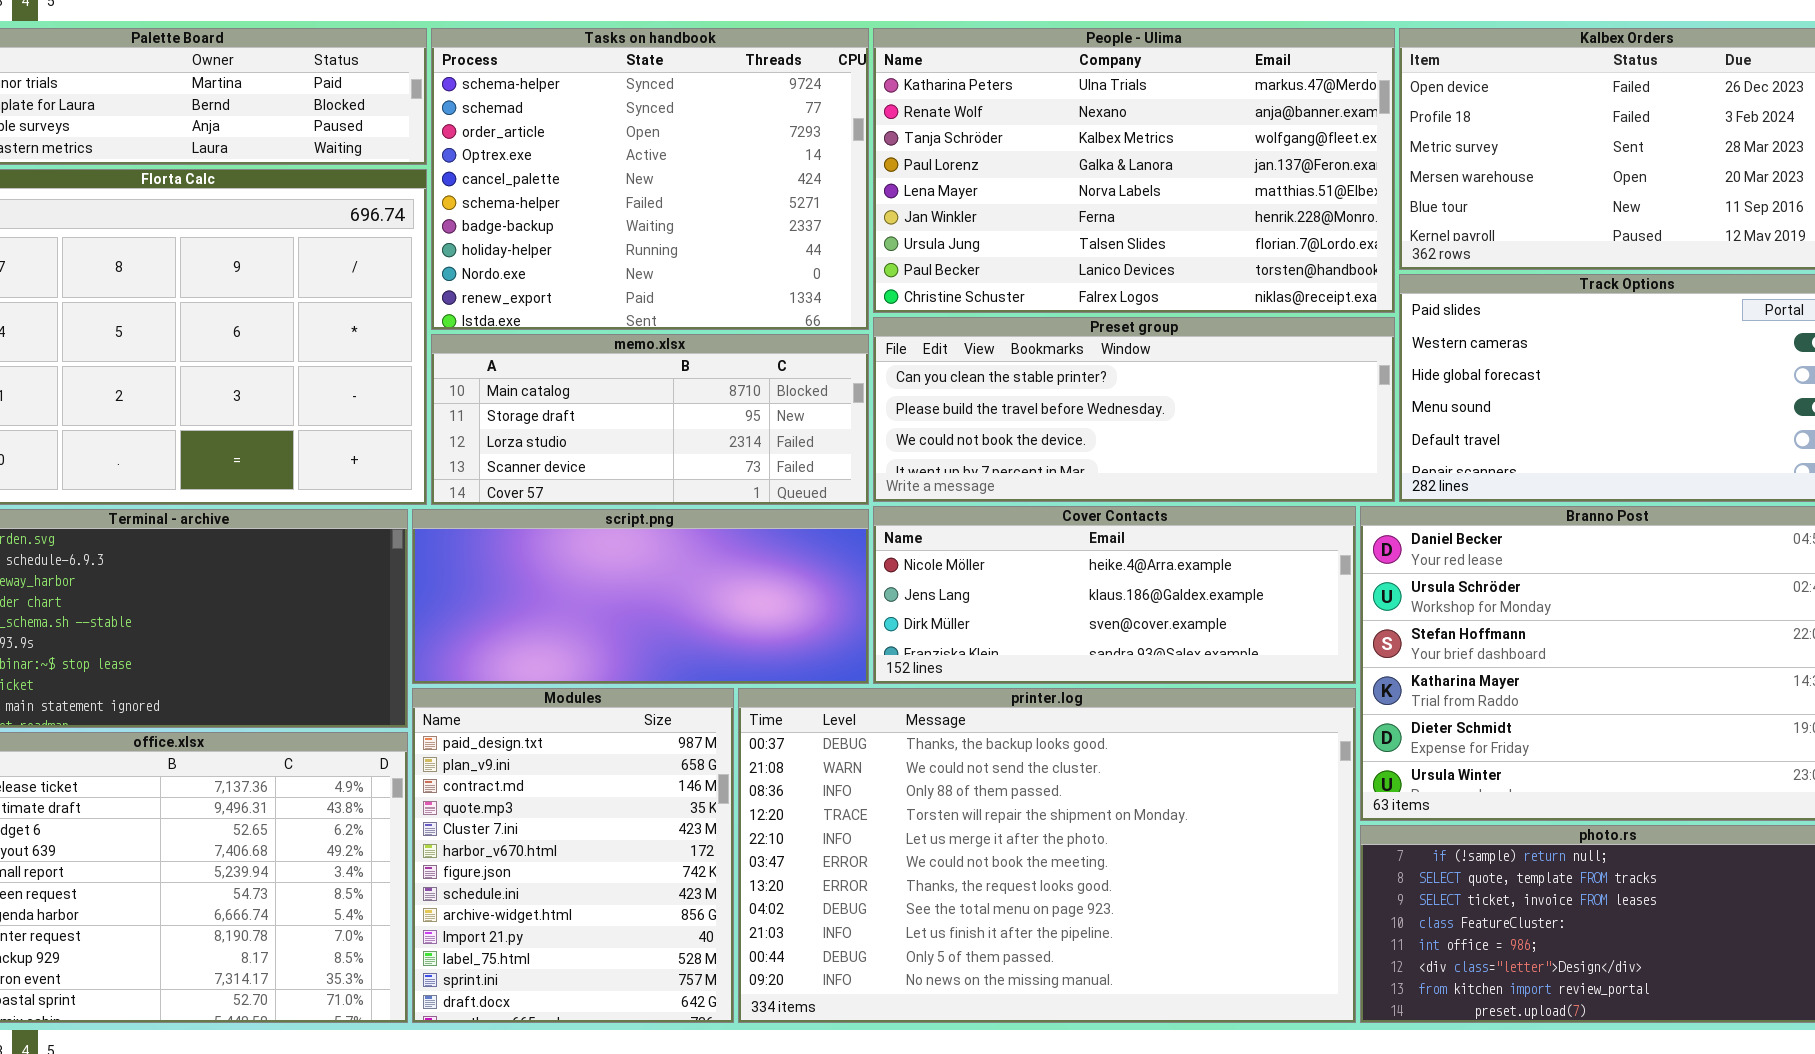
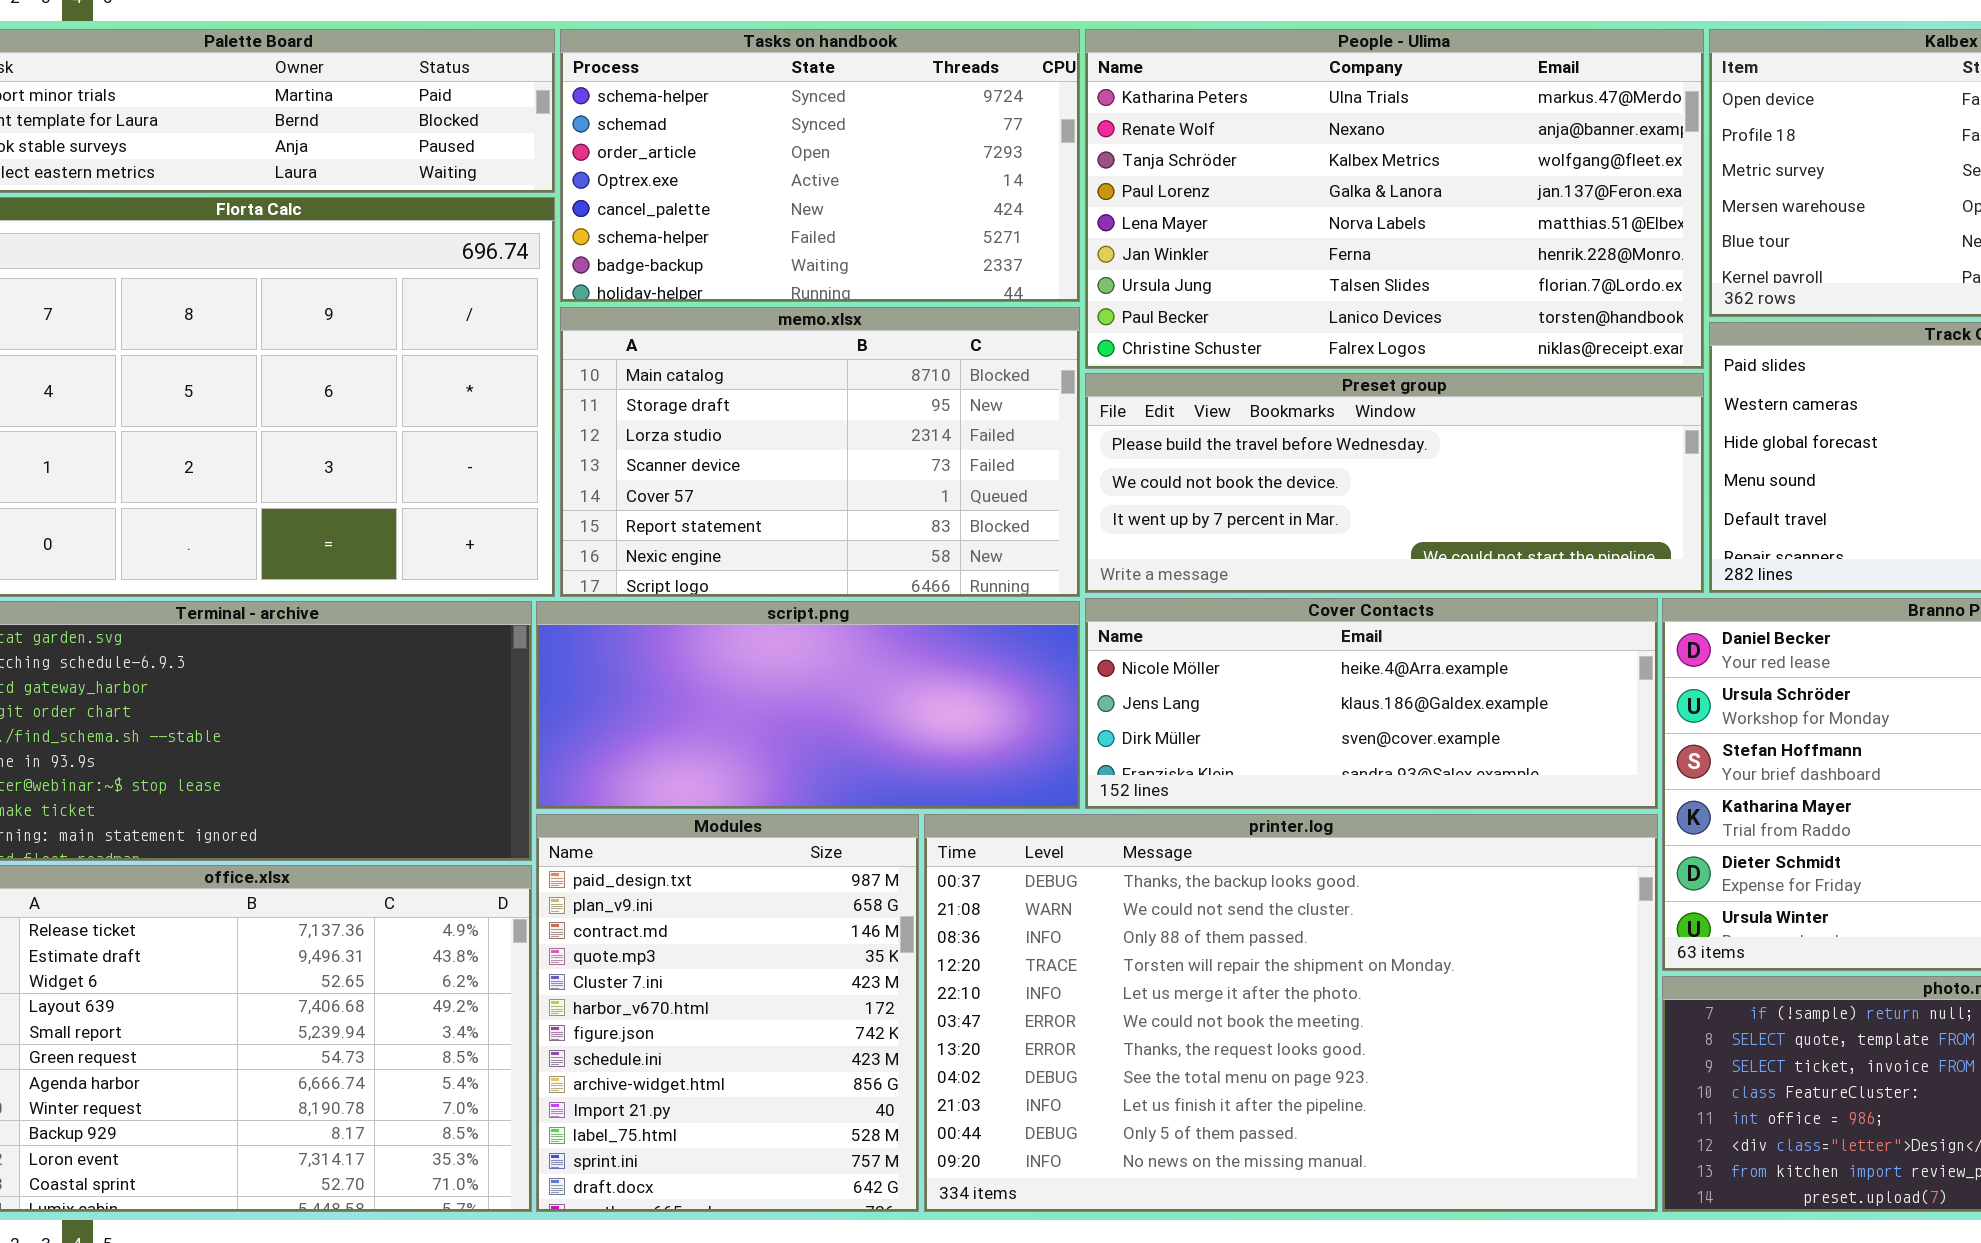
Tasks on handbook: [431,28,869,330] -> [560,29,1080,302], resized
Preset group: [873,317,1395,502] -> [1085,373,1704,593], scrolled down 1 row
memo.xlsx: [431,334,869,505] -> [560,307,1080,597], resized

